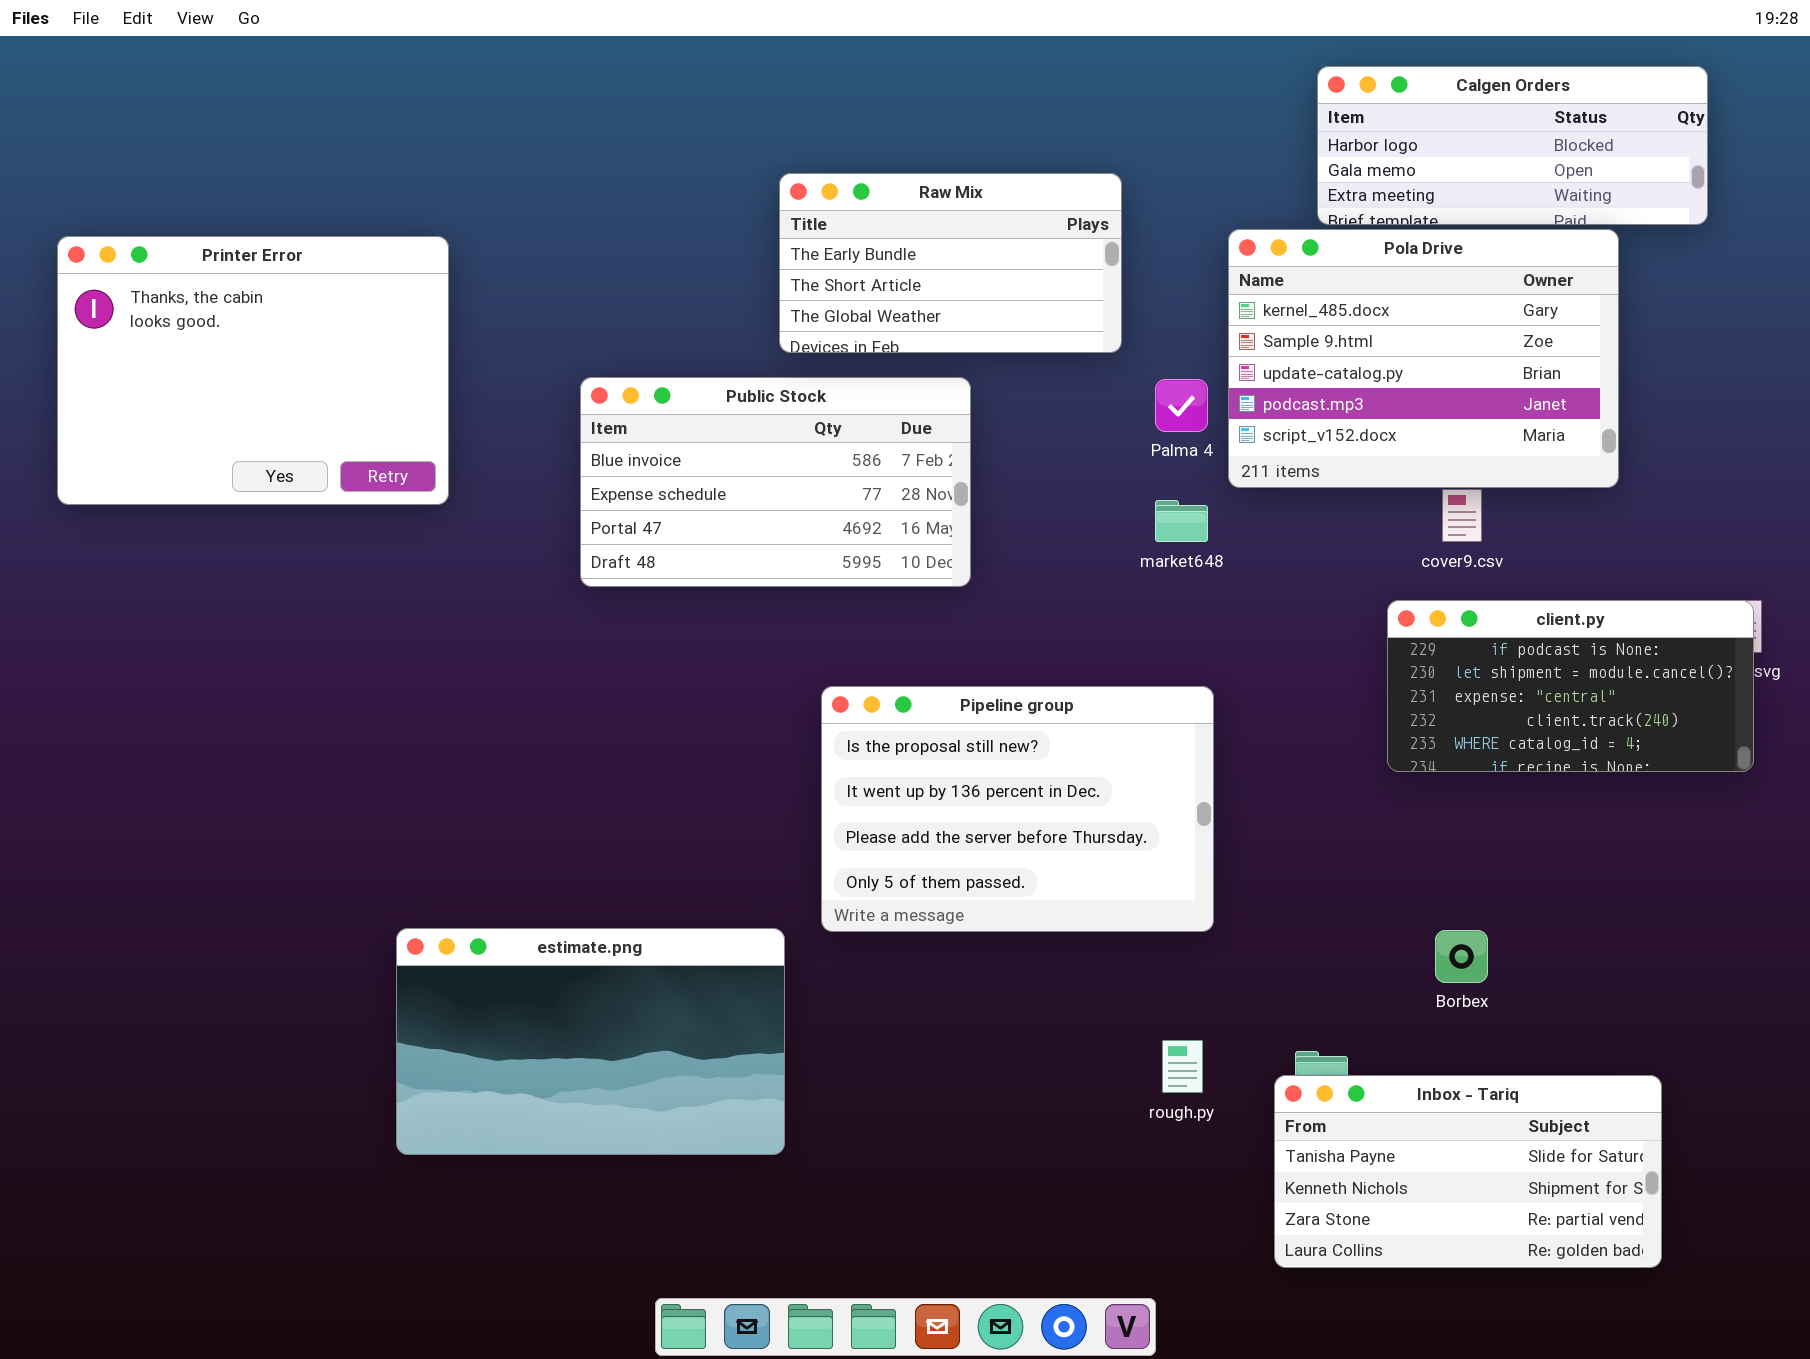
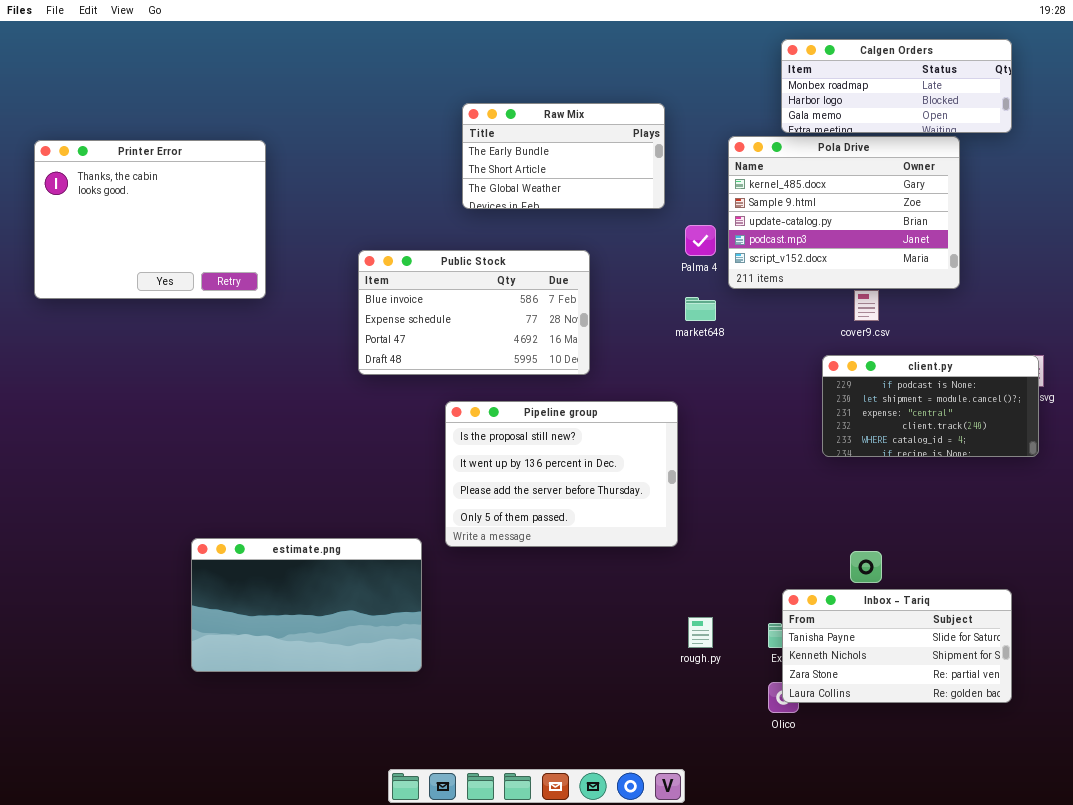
Calgen Orders: [1317,66,1708,225] -> [781,39,1012,133], scrolled up 1 row
Public Stock: [580,377,971,587] -> [358,250,590,375], moved
Pipeline group: [821,686,1214,932] -> [445,401,678,547], moved
estimate.png: [396,928,785,1155] -> [191,538,422,672], moved
Inbox - Tariq: [1274,1075,1662,1268] -> [782,589,1012,703], moved

